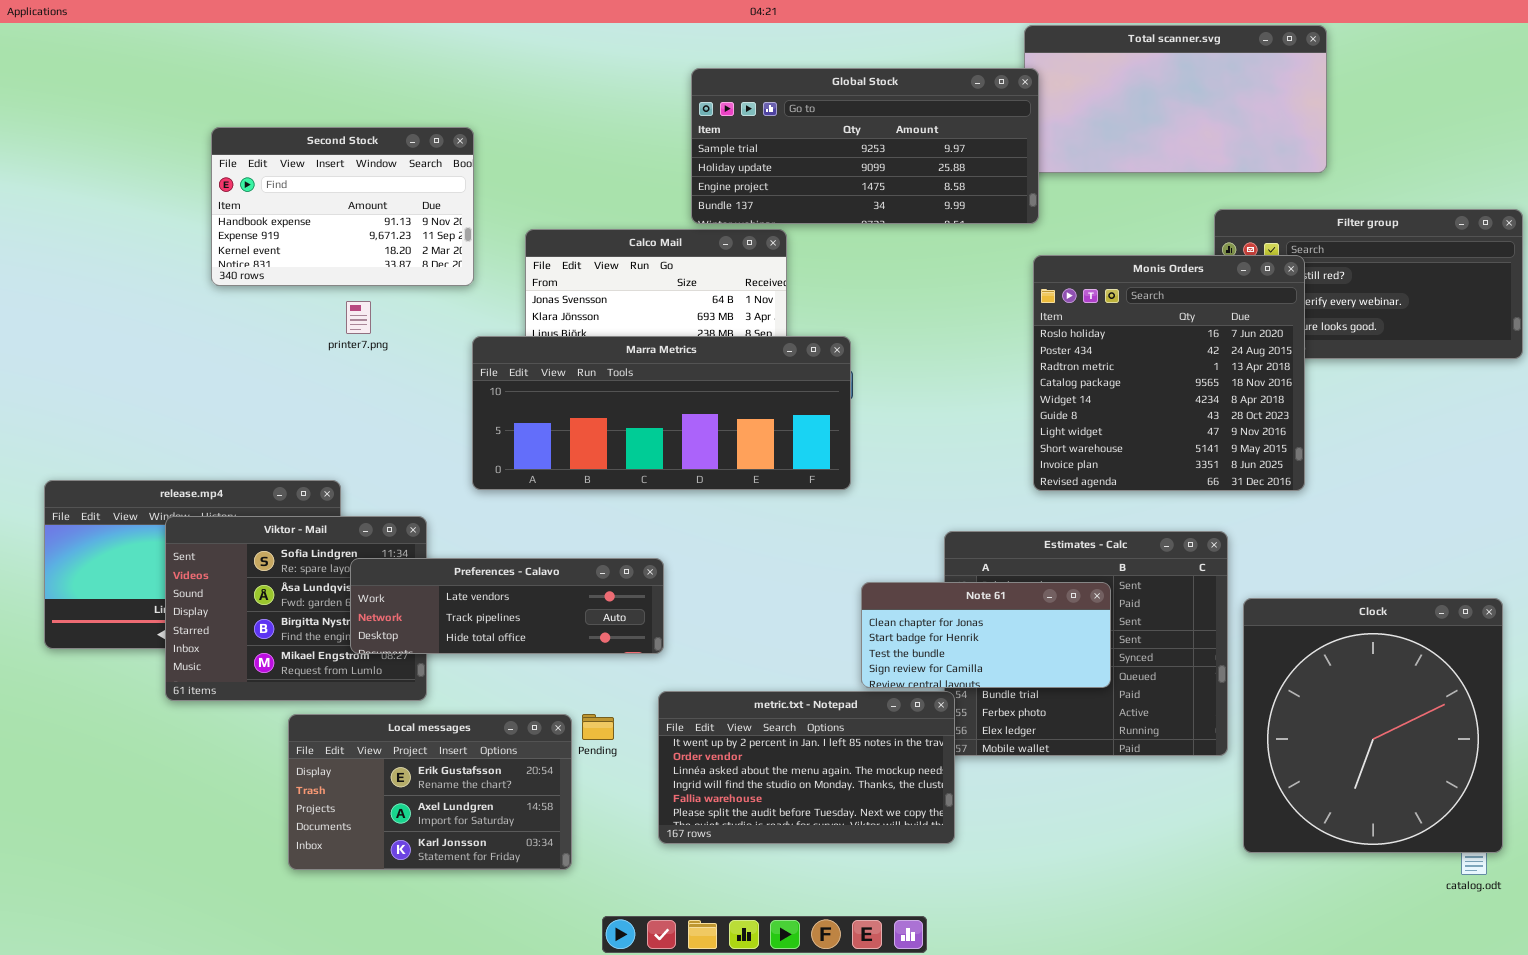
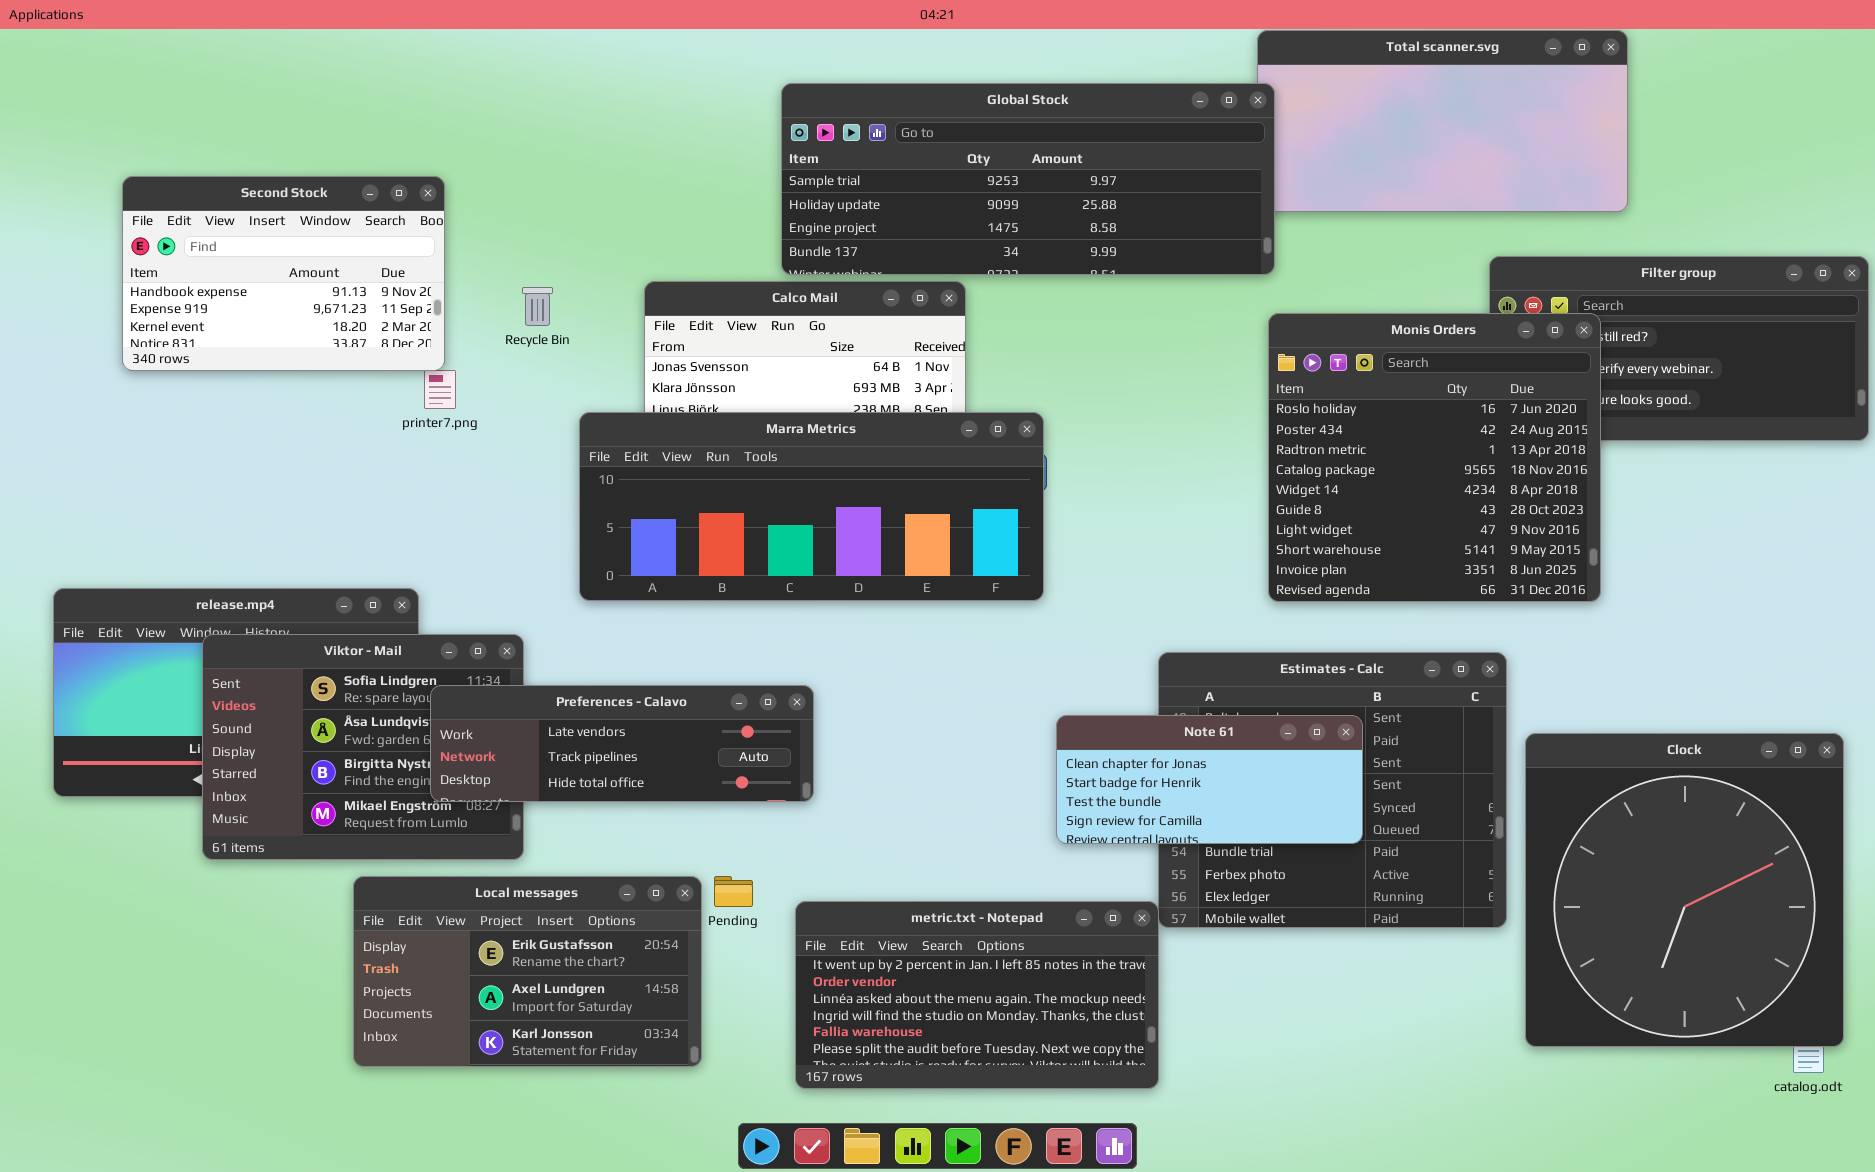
Global Stock: [691,68,1039,224] -> [781,83,1275,275], resized
Second Stock: [211,127,474,286] -> [122,176,445,371], moved
metric.txt - Notepad: [658,691,955,844] -> [795,901,1159,1089], moved

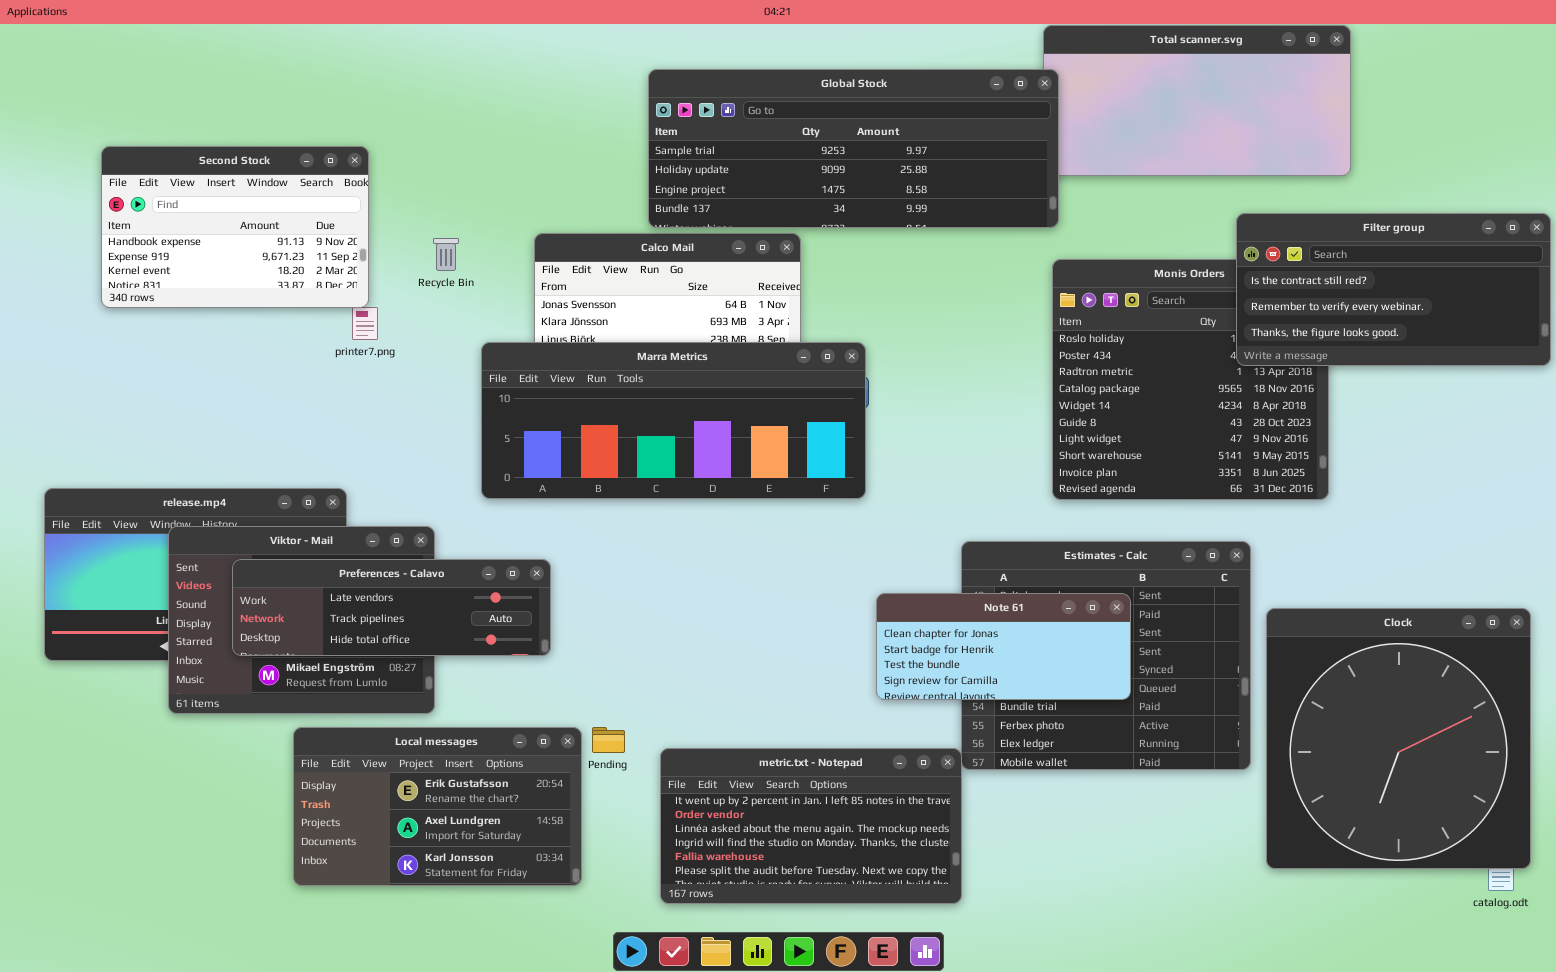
Filter group: [1489,256,1869,441] -> [1236,213,1551,366], raised
Preferences - Calavo: [430,685,814,802] -> [232,559,551,656], moved

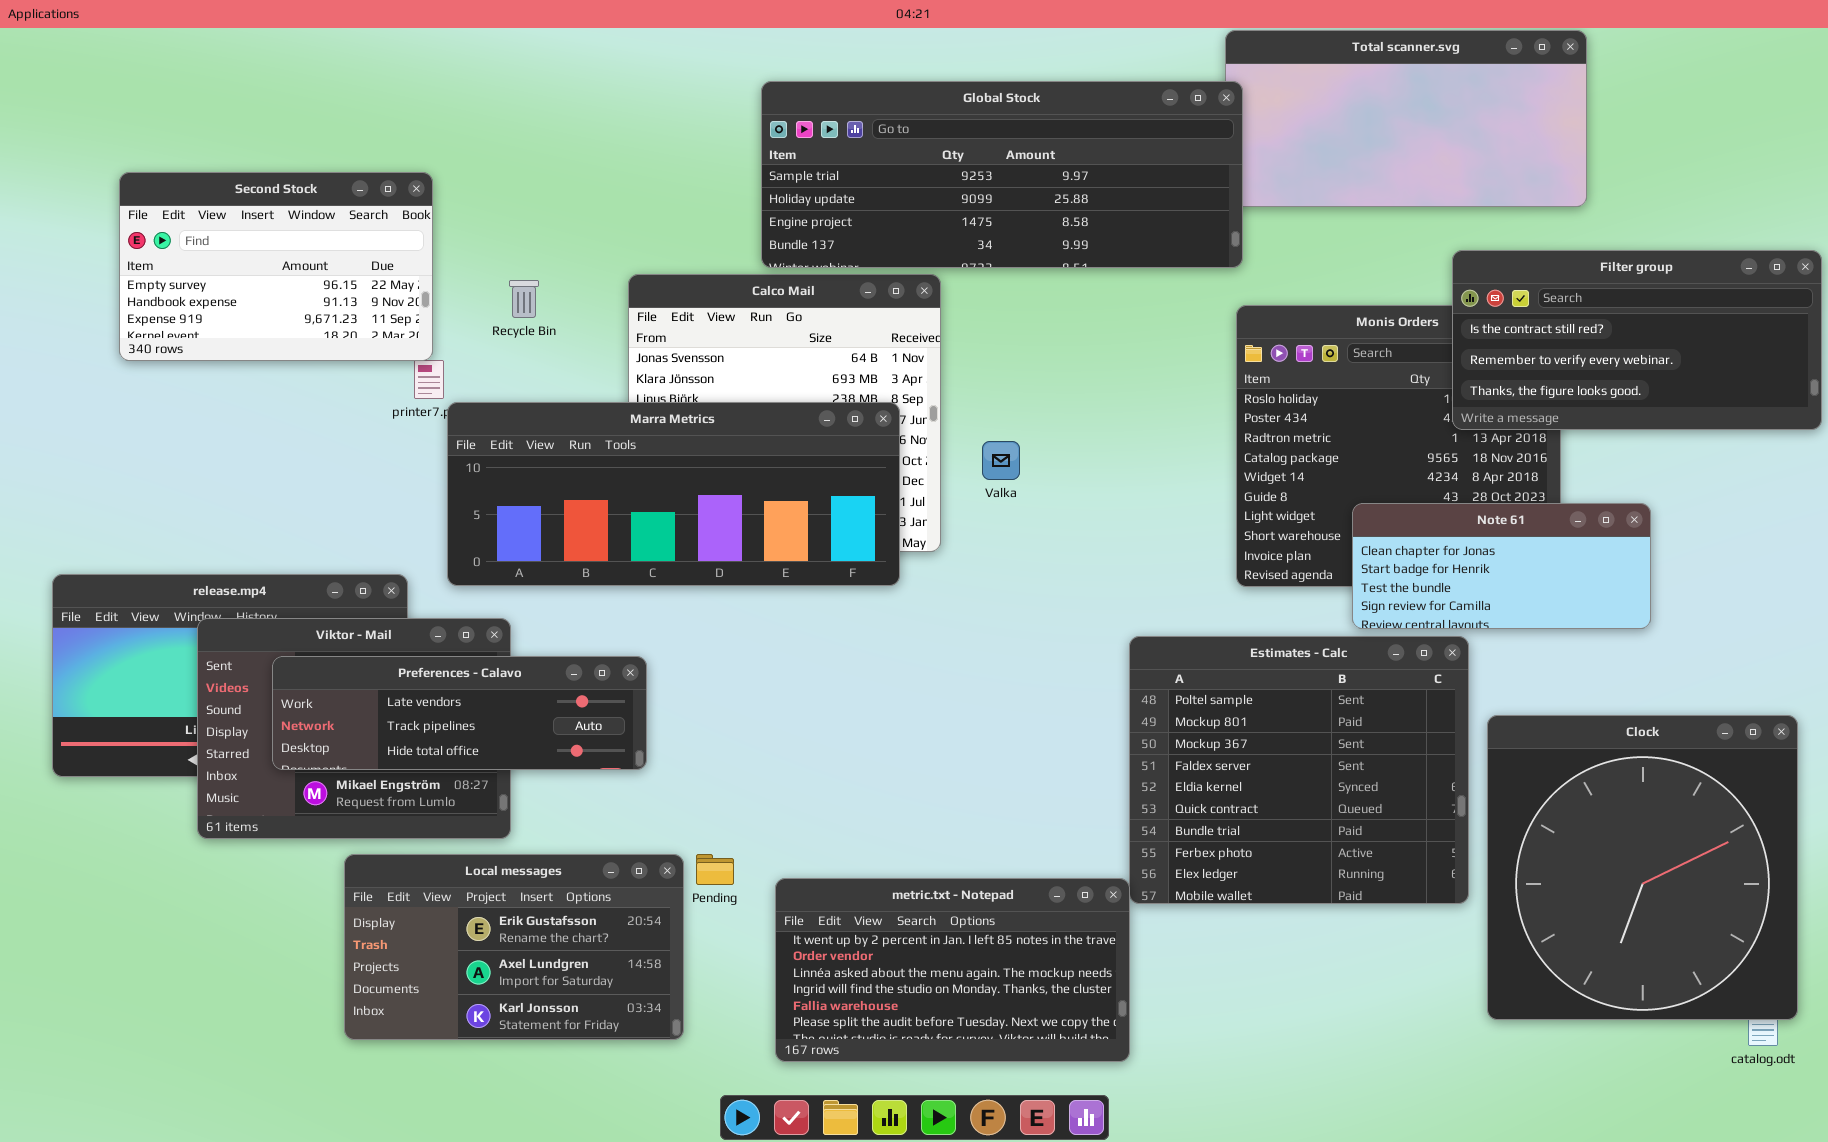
Second Stock: [101,146,369,308] -> [119,172,433,361], scrolled up 1 row
Marra Metrics: [481,342,866,499] -> [447,402,900,586], moved
Note 61: [876,593,1131,700] -> [1352,503,1651,629], moved

